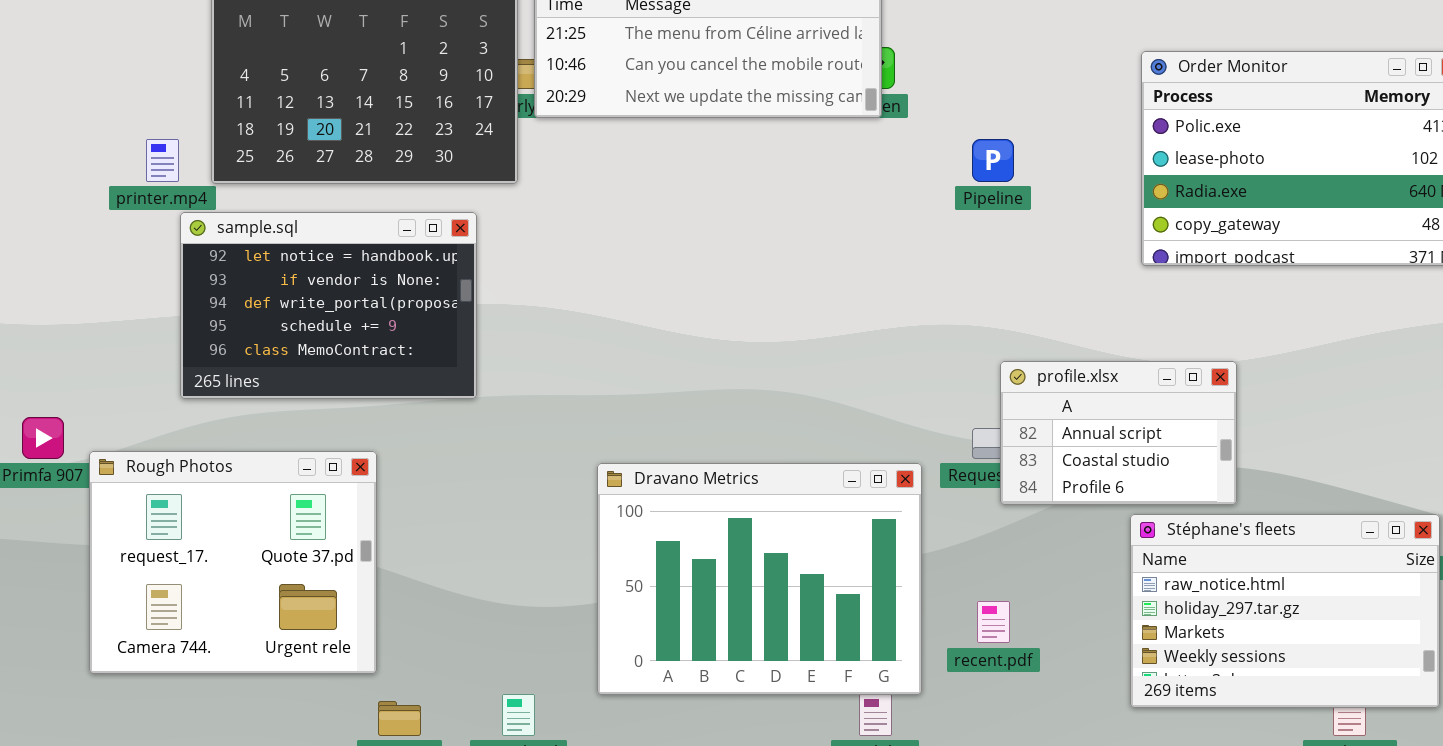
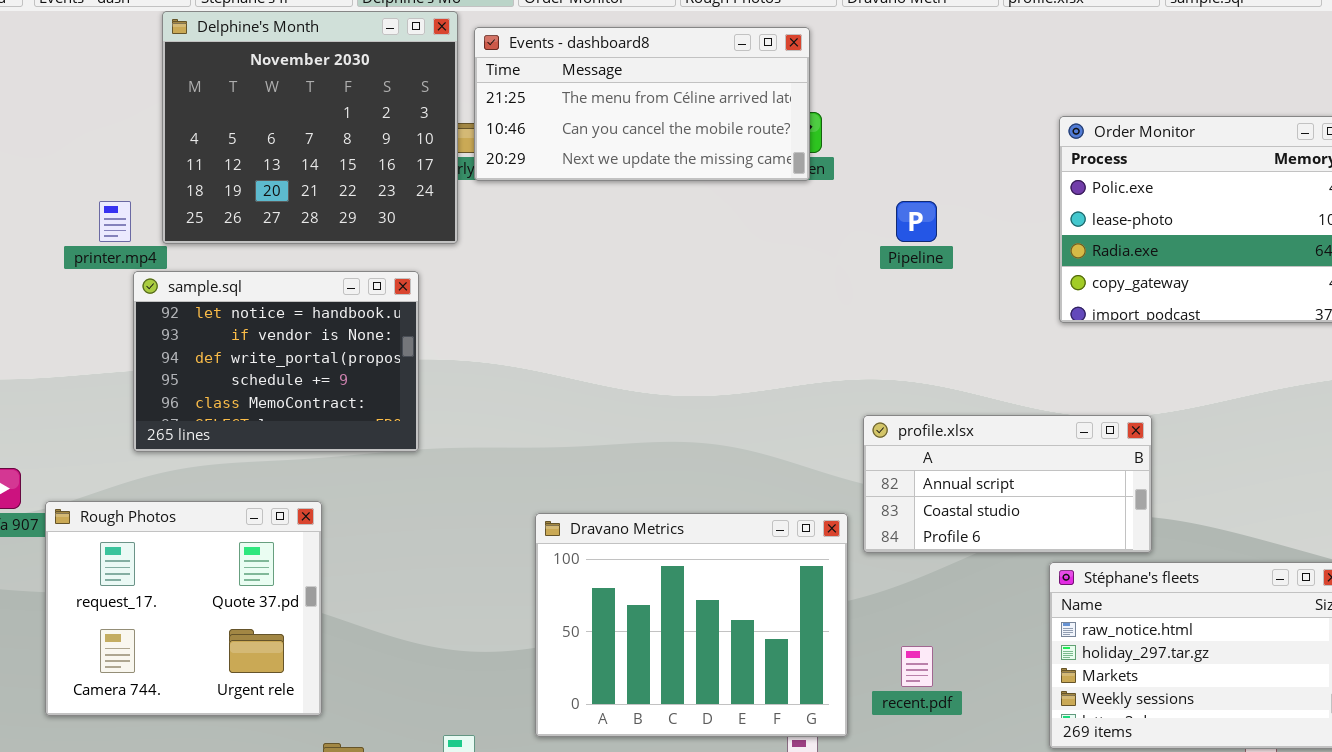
profile.xlsx: [1000,361,1237,505] -> [863,415,1152,553], resized

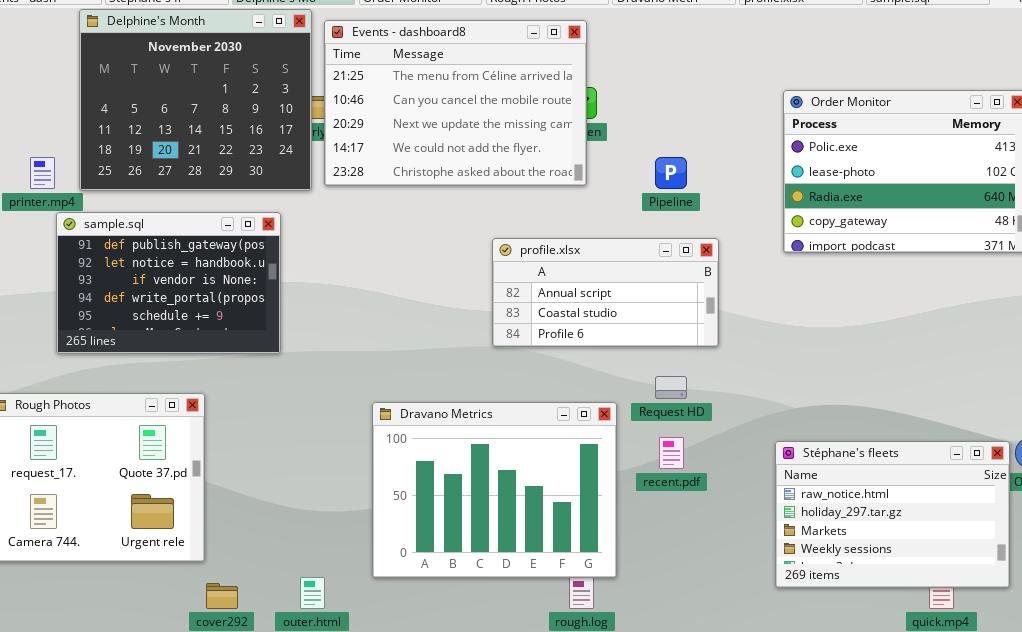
Events - dashboard8: [474,27,810,181] -> [324,20,587,186], resized
sample.sql: [133,271,419,452] -> [56,212,281,354], scrolled up 1 row
profile.xlsx: [863,415,1152,553] -> [492,238,719,347], moved
recent.pdf: [901,646,933,687] -> [659,437,684,469], moved

